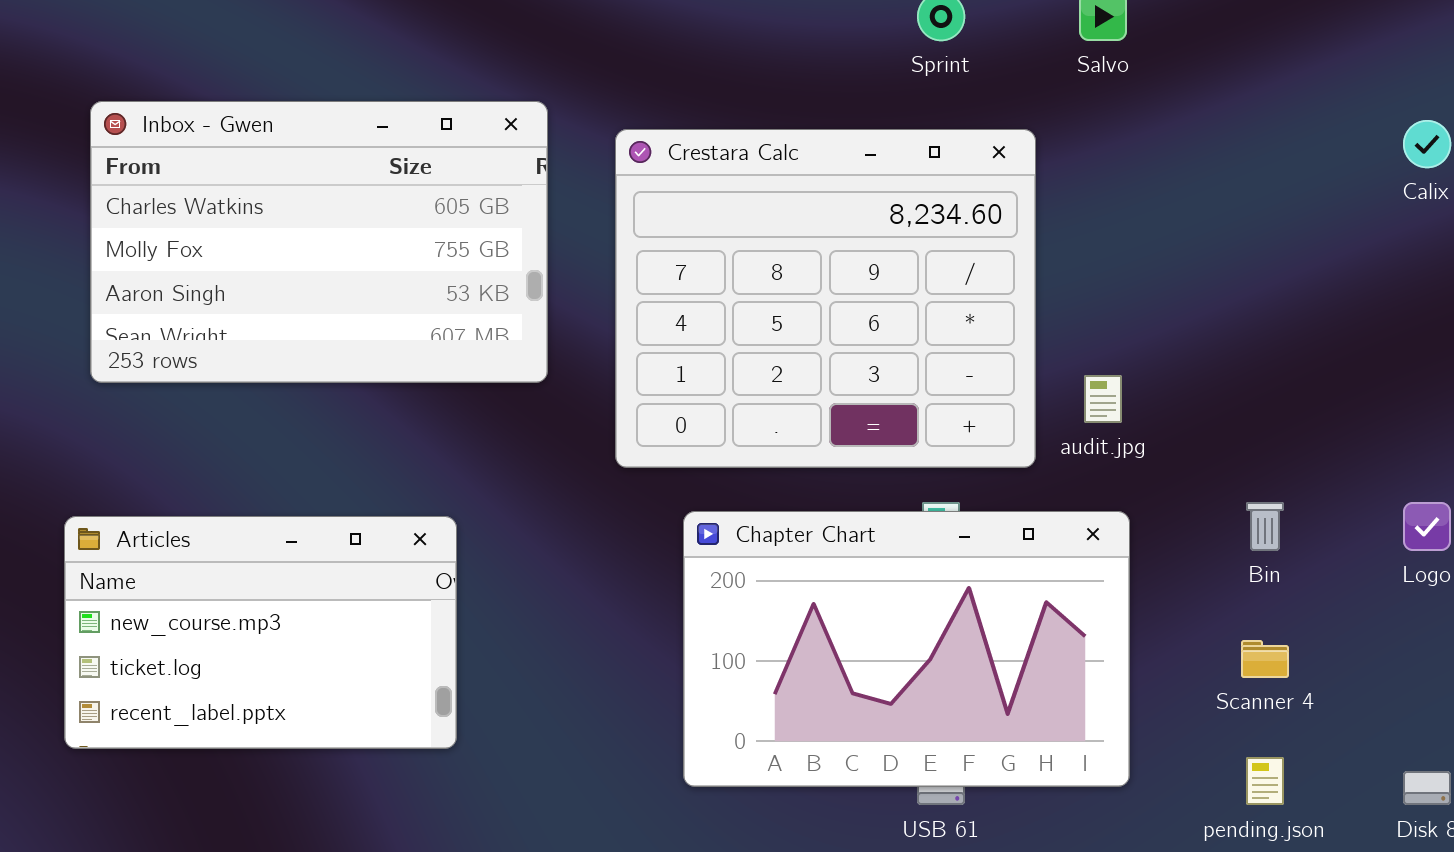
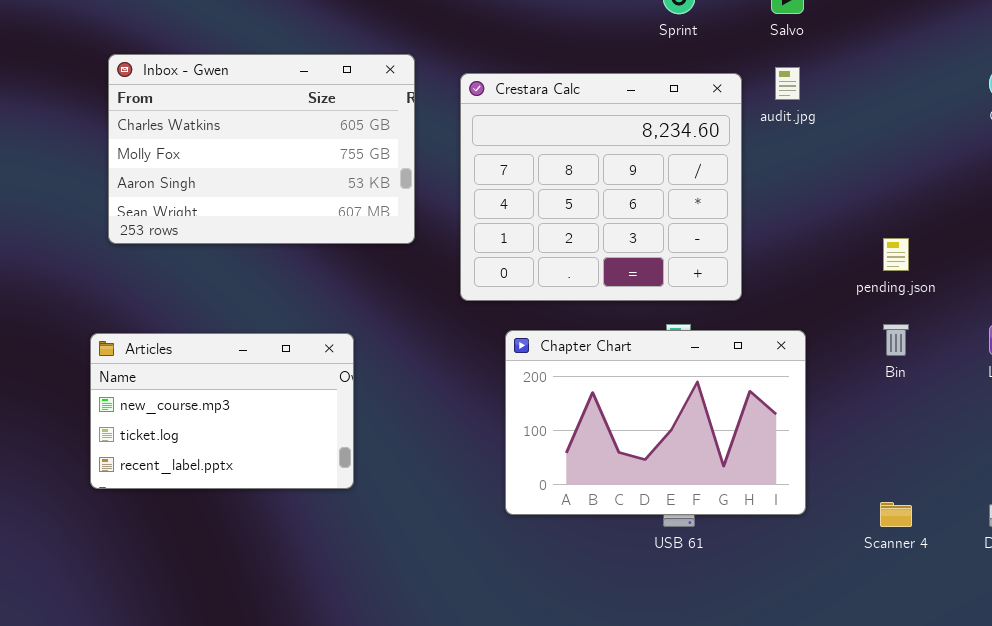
audit.jpg: [1084,375,1122,423] -> [775,67,800,100], moved
Scanner 4: [1241,640,1289,678] -> [880,502,912,527], moved
pending.json: [1246,757,1284,805] -> [883,238,909,271], moved

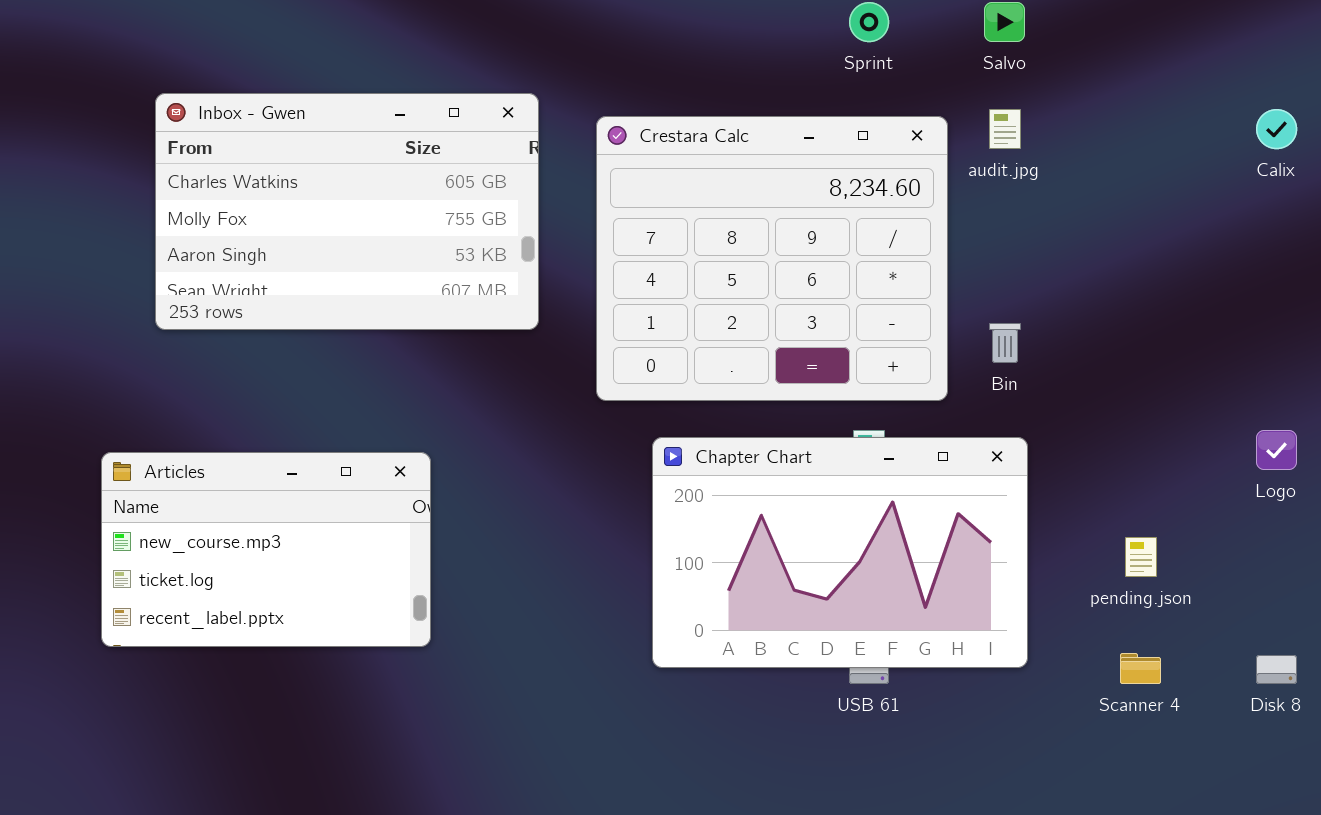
pending.json: [883,238,909,271] -> [1125,537,1157,577], moved
Bin: [883,324,909,356] -> [989,323,1021,363], moved
Articles: [90,333,354,489] -> [101,452,431,647], moved

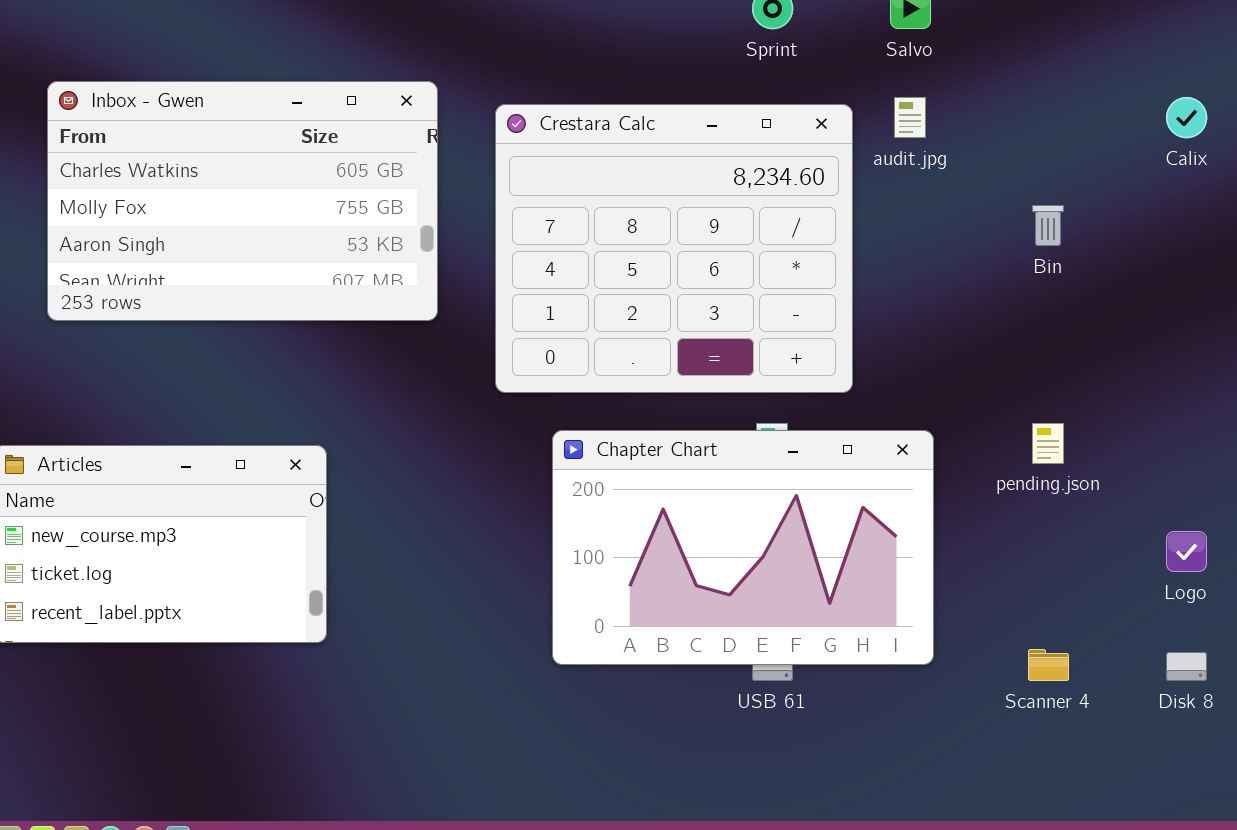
Bin: [989,323,1021,363] -> [1032,205,1064,246], moved
Logo: [1256,430,1297,470] -> [1166,531,1207,572], moved
pending.json: [1125,537,1157,577] -> [1032,423,1064,464], moved

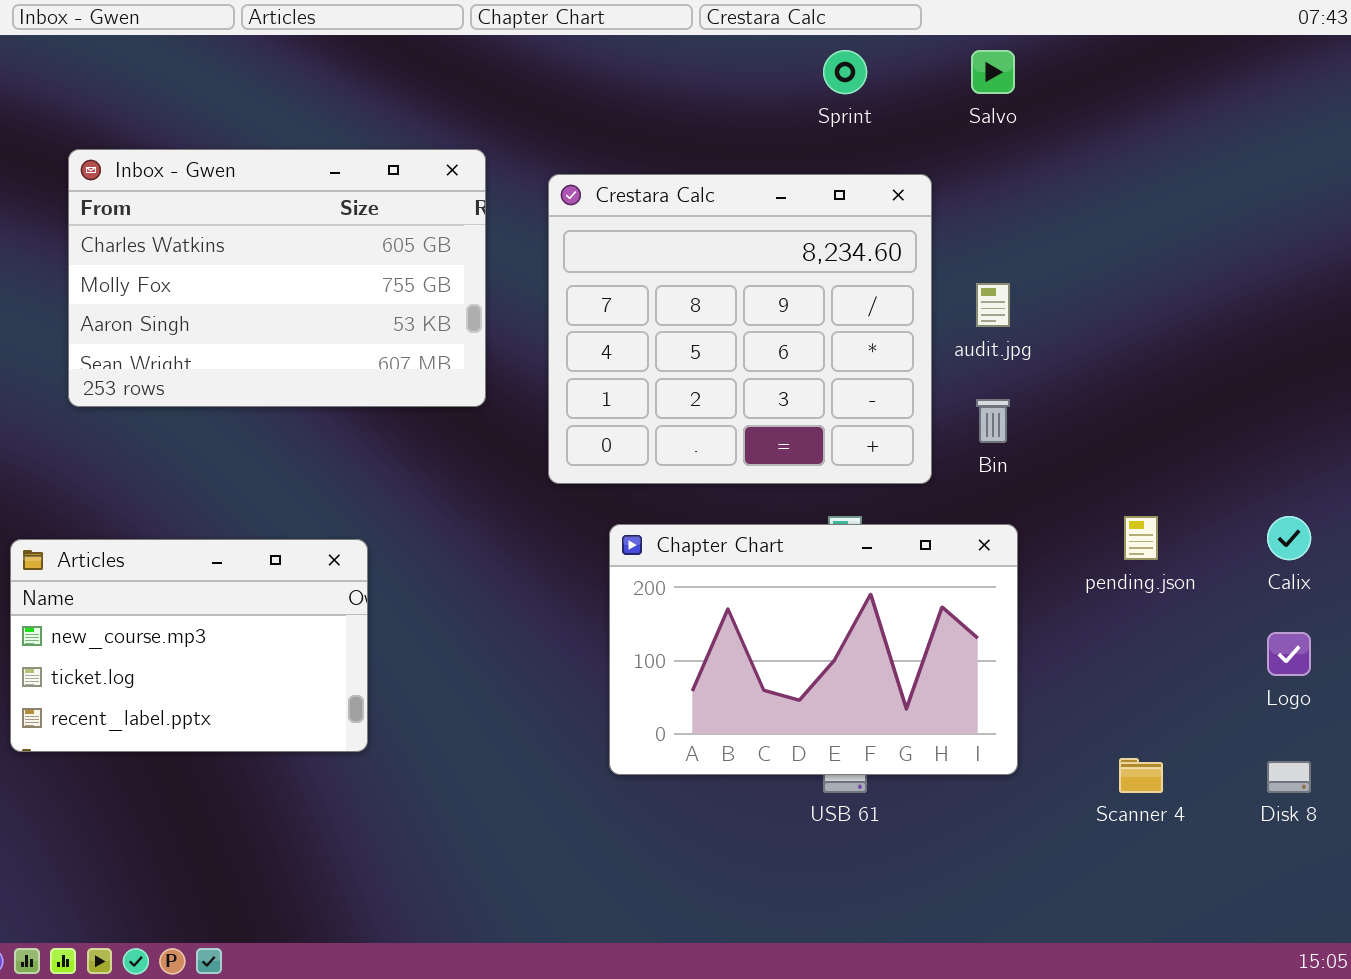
audit.jpg: [894,97,926,138] -> [976,283,1010,327], moved
Calix: [1166,97,1207,138] -> [1267,516,1311,560], moved
Bin: [1032,205,1064,246] -> [976,399,1010,443], moved

